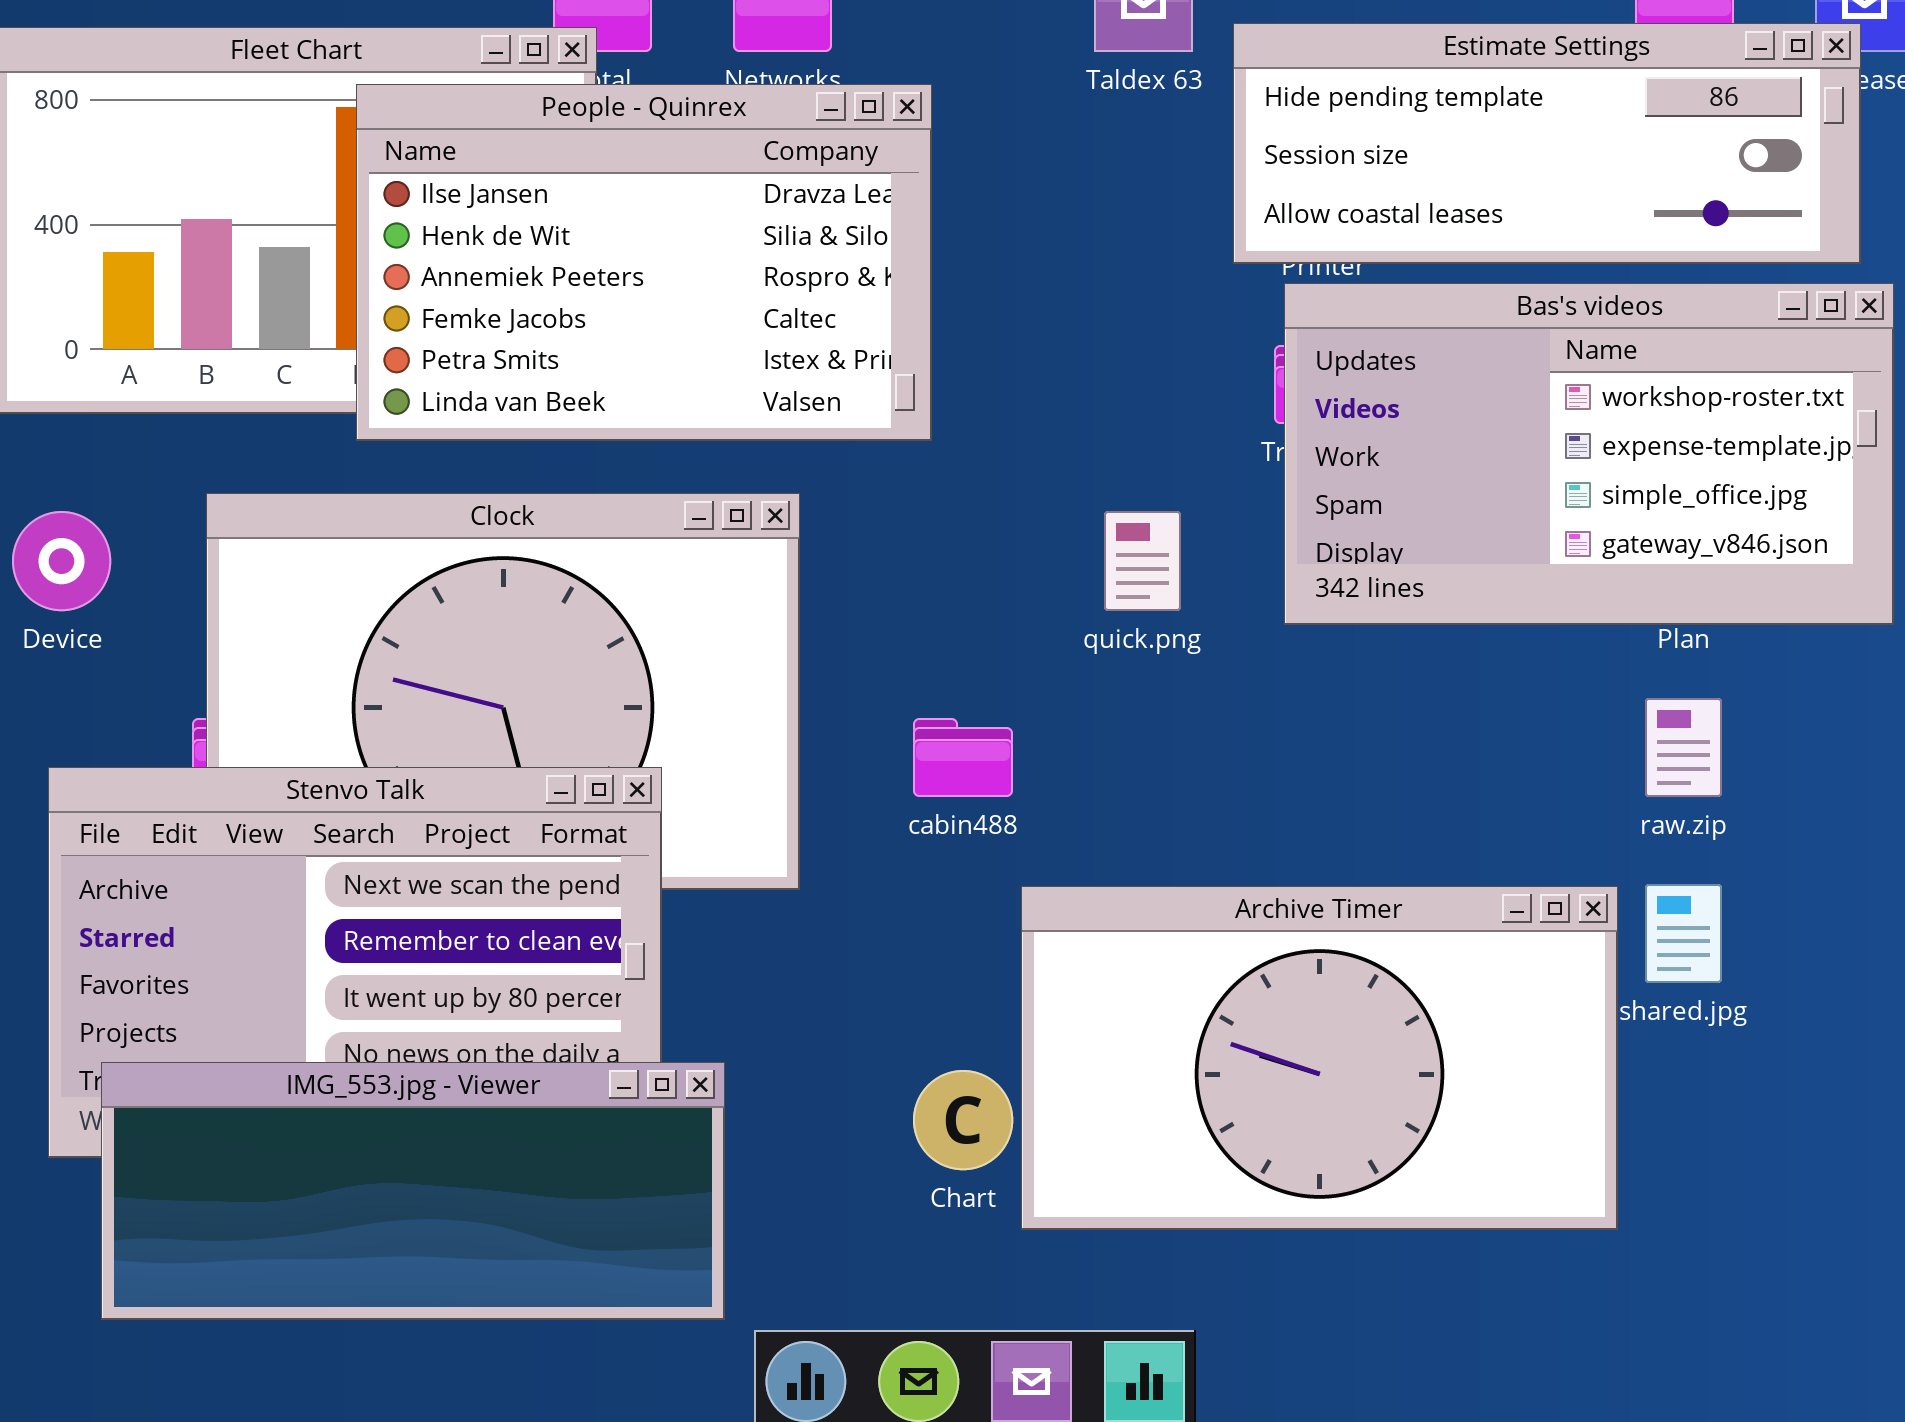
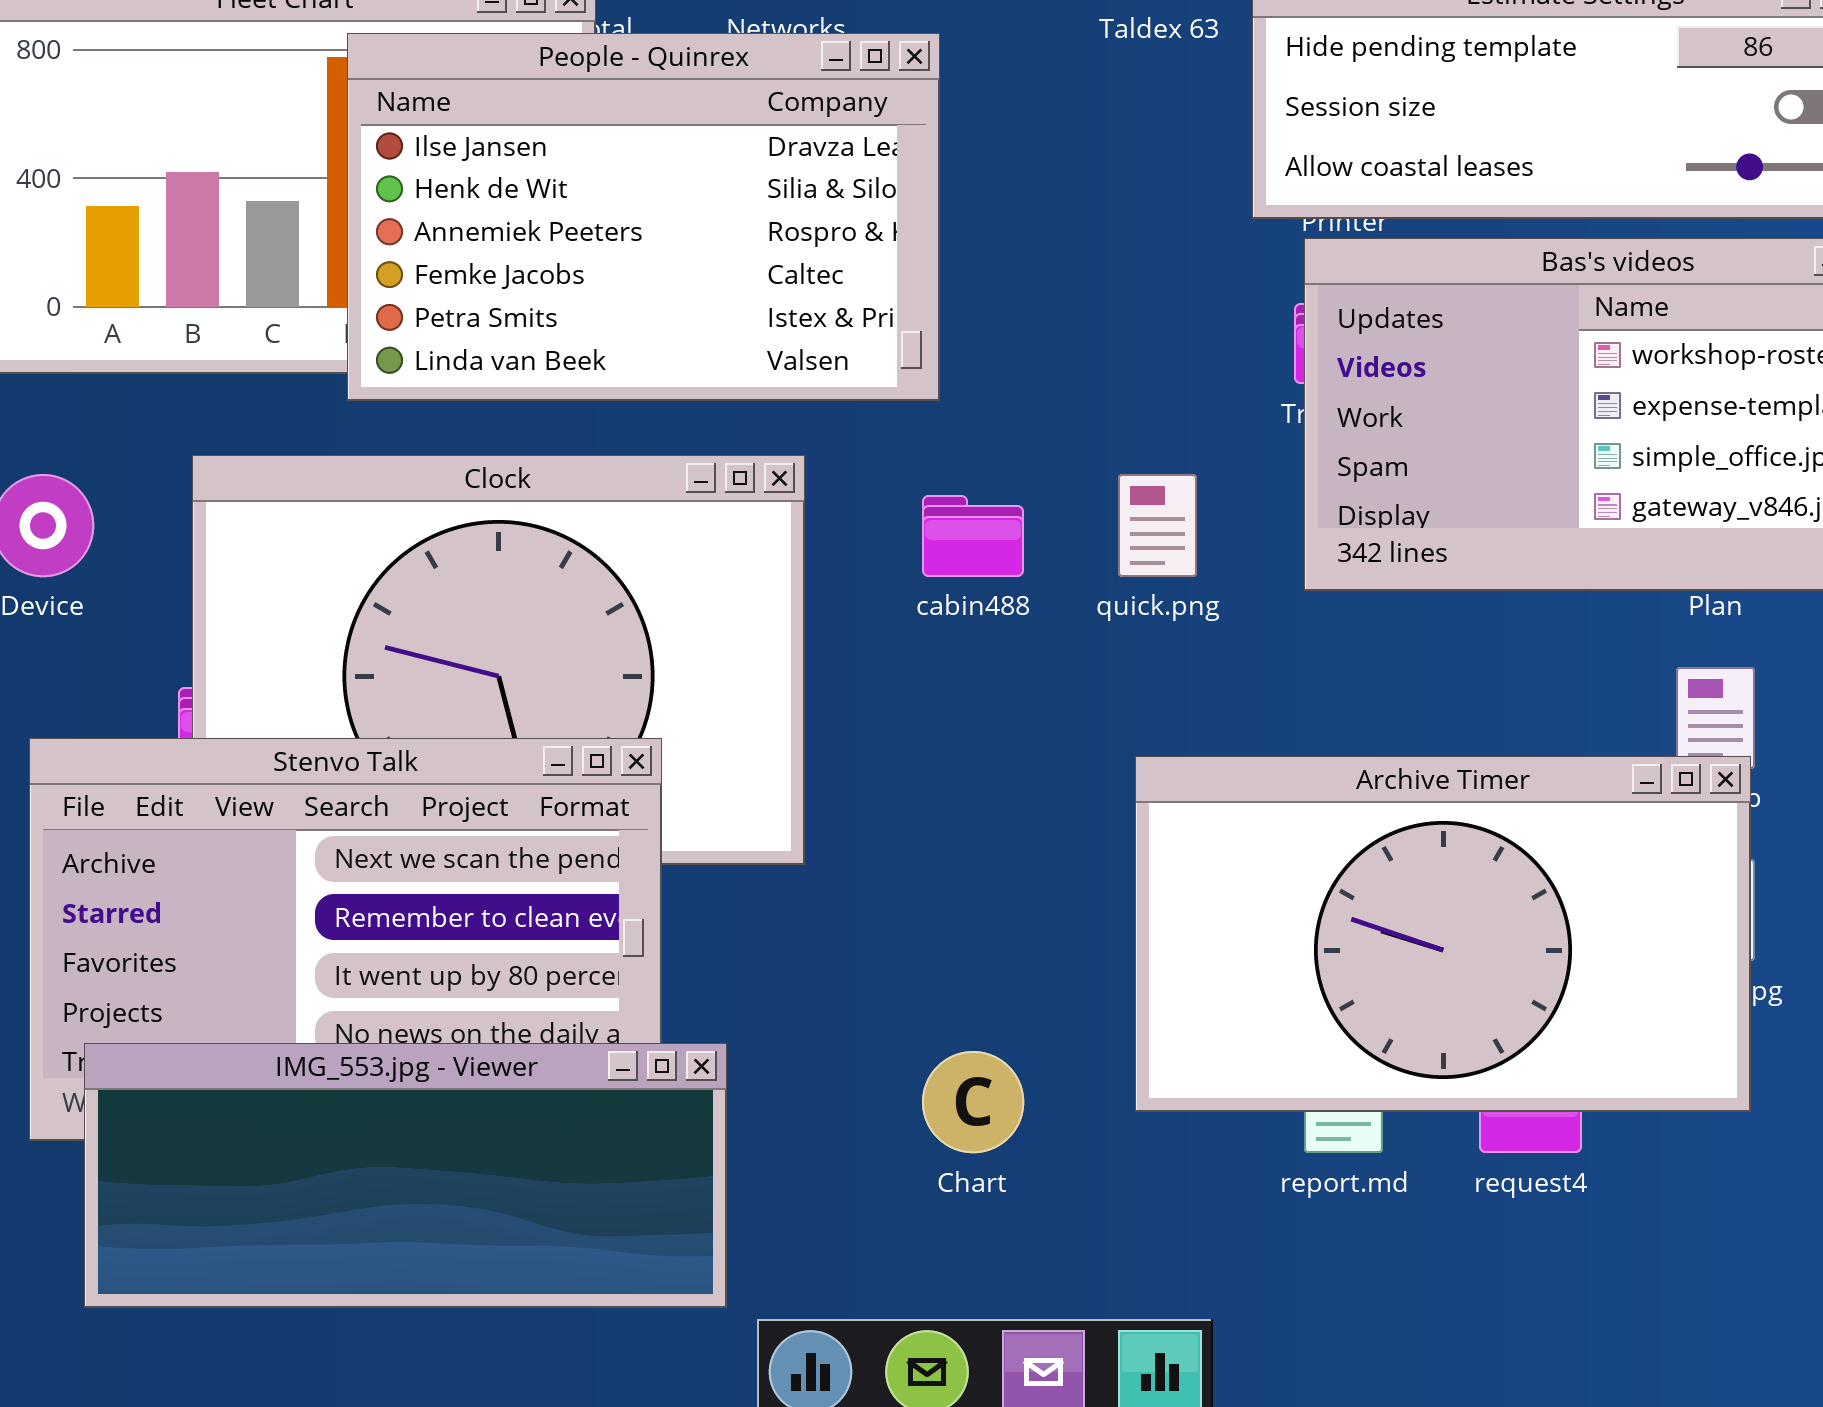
cabin488: [913,718,1013,797] -> [922,495,1024,577], moved
Archive Timer: [1021,886,1618,1230] -> [1135,756,1751,1112], moved

